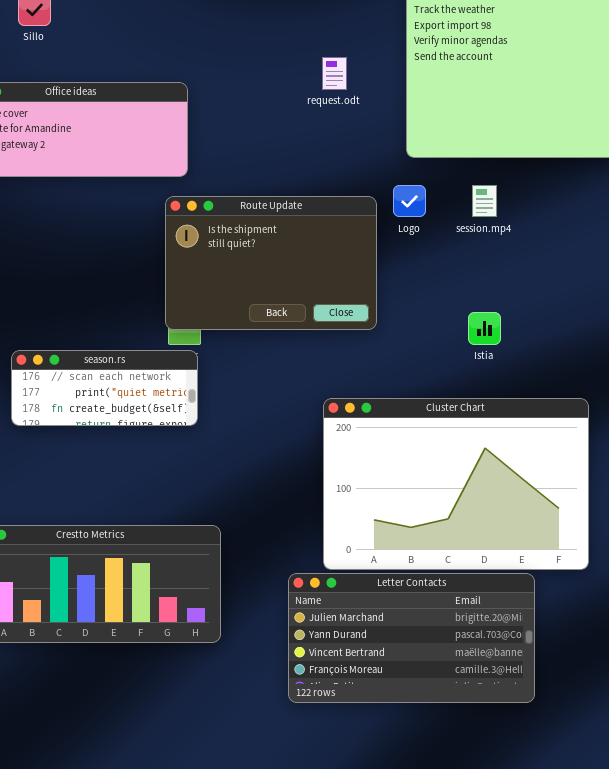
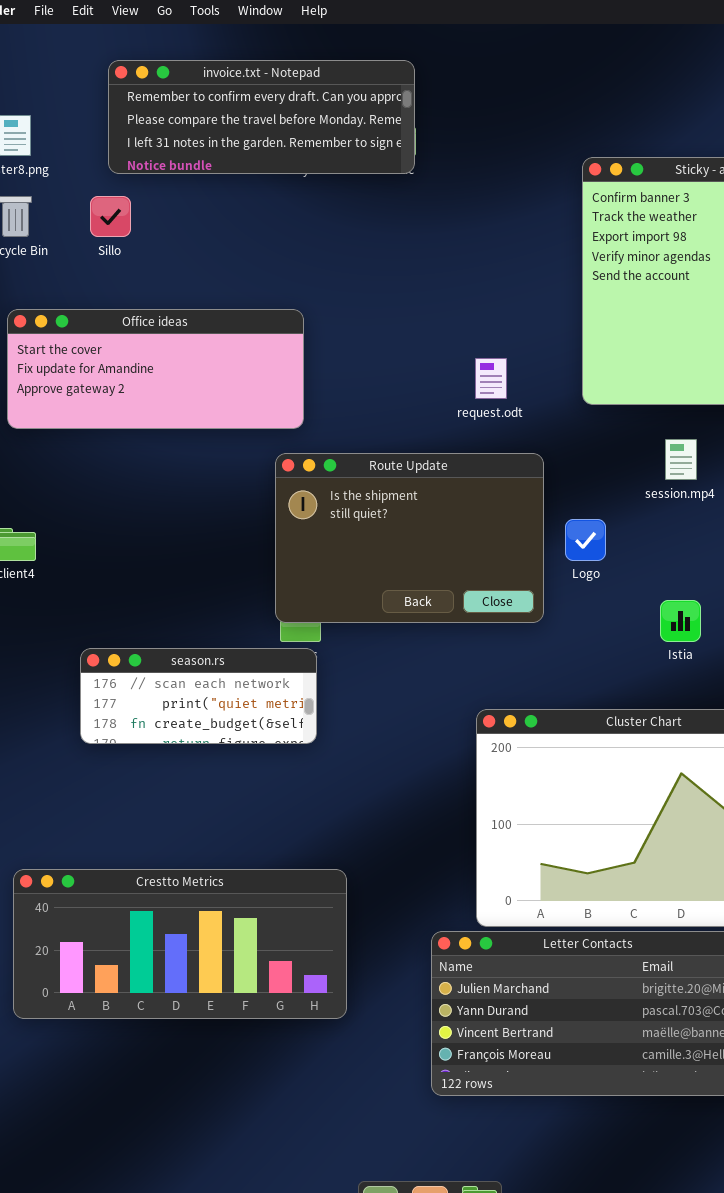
request.odt: [322,57,347,90] -> [475,358,507,399], moved
Logo: [393,185,426,217] -> [565,519,606,561], moved

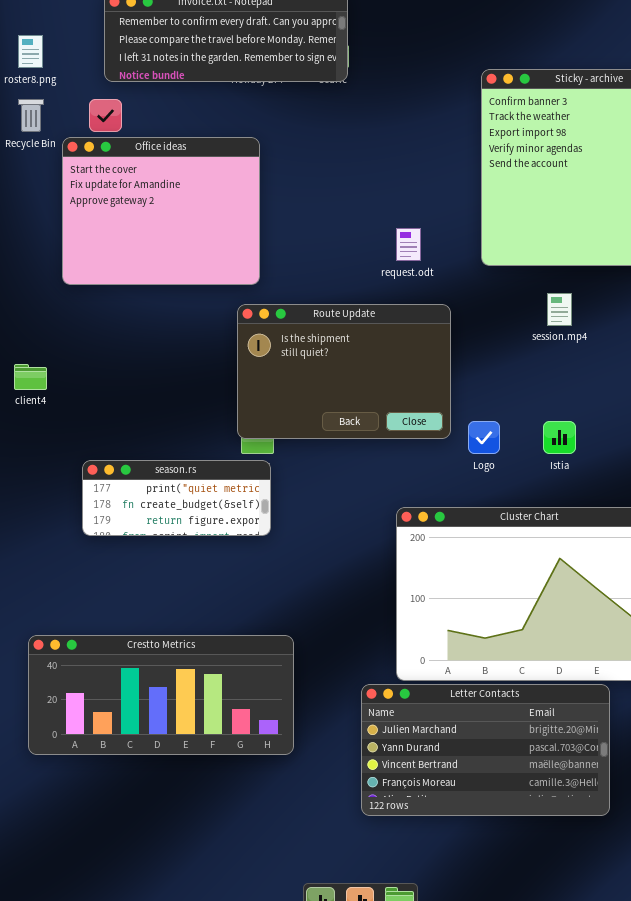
Office ideas: [7,309,304,429] -> [62,137,260,285], resized
Logo: [565,519,606,561] -> [468,421,500,454], moved
season.rs: [80,648,317,744] -> [82,460,271,536], scrolled down 1 row

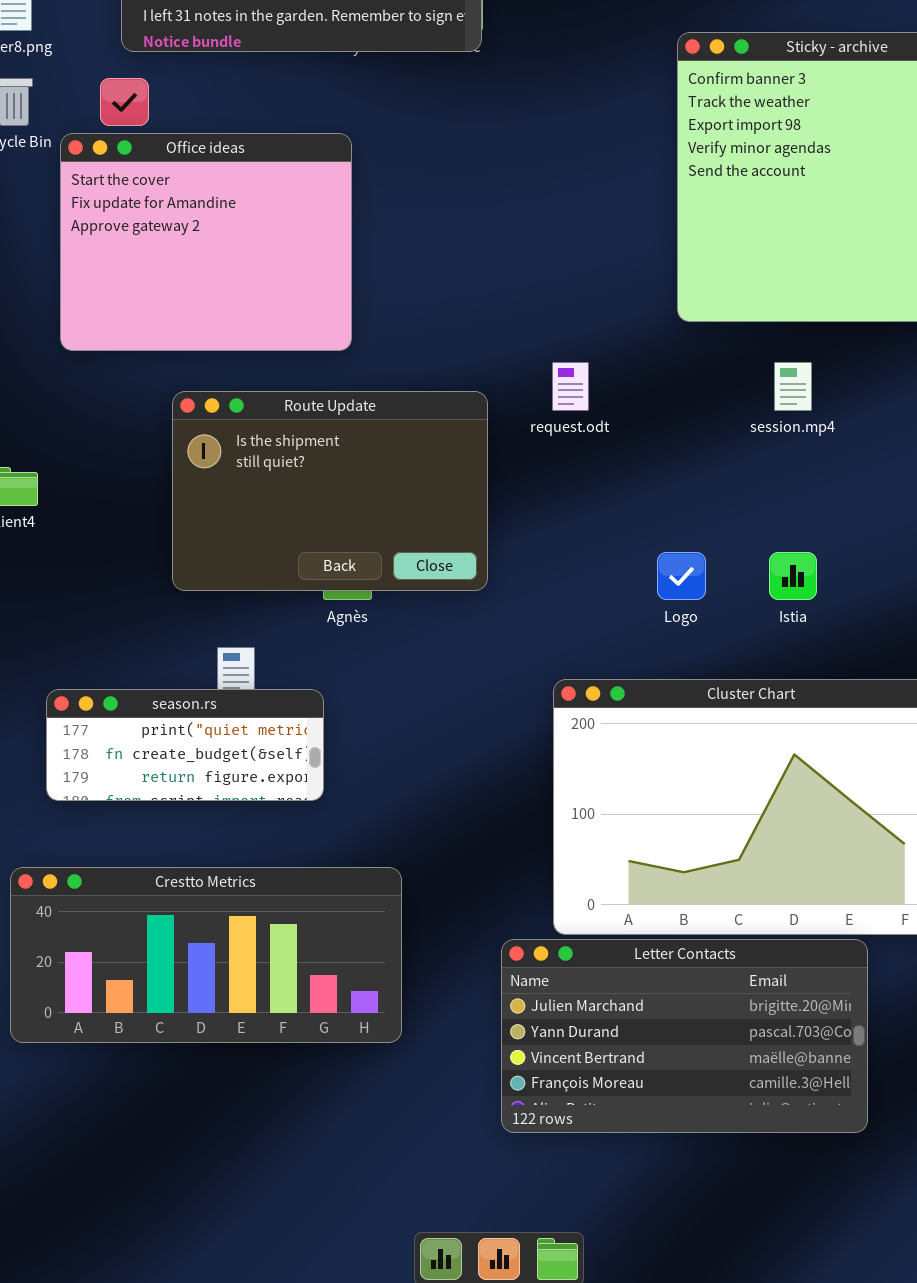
request.odt: [396,228,421,261] -> [552,362,589,411], moved
Route Update: [237,304,451,439] -> [172,391,488,591], moved
season.rs: [82,460,271,536] -> [46,689,324,801], moved

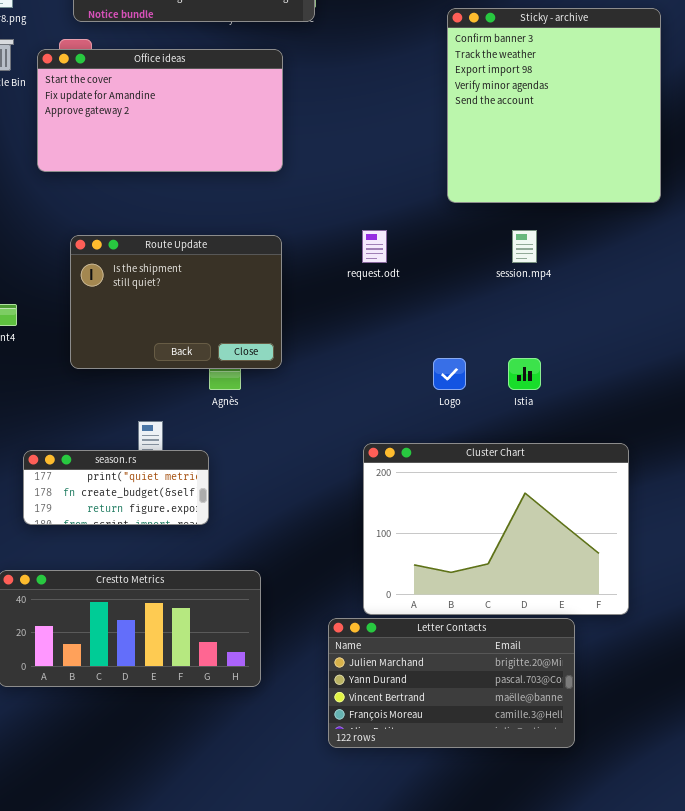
Office ideas: [60,133,352,351] -> [37,49,283,172], moved, resized
Route Update: [172,391,488,591] -> [70,235,282,369], moved

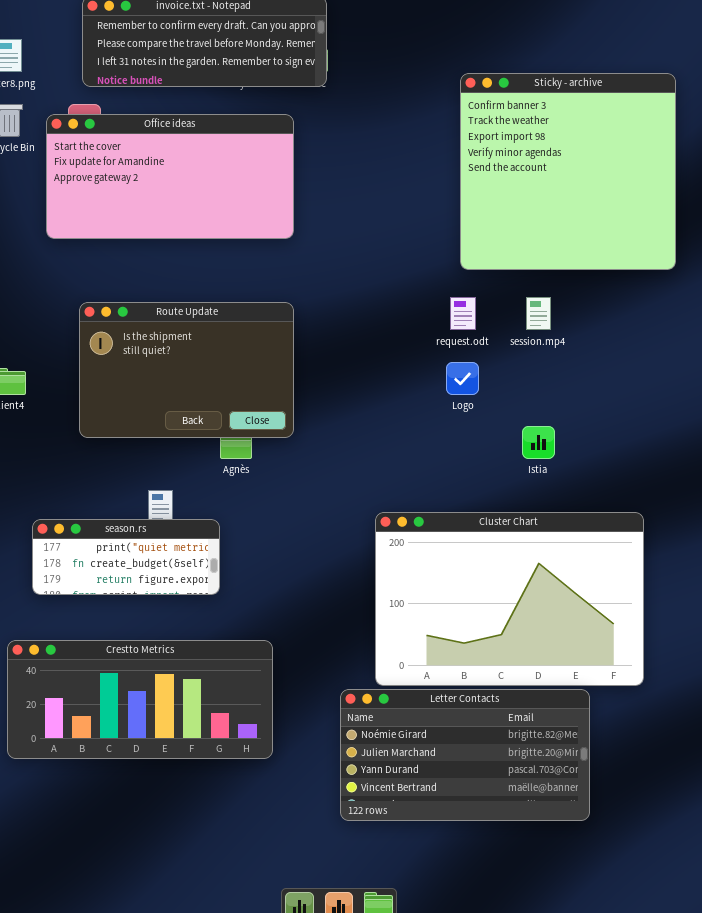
request.odt: [362,230,387,263] -> [450,297,476,330], moved
Logo: [433,358,466,390] -> [446,362,479,395], moved
Letter Contacts: [328,618,575,748] -> [340,689,590,821], scrolled up 1 row

